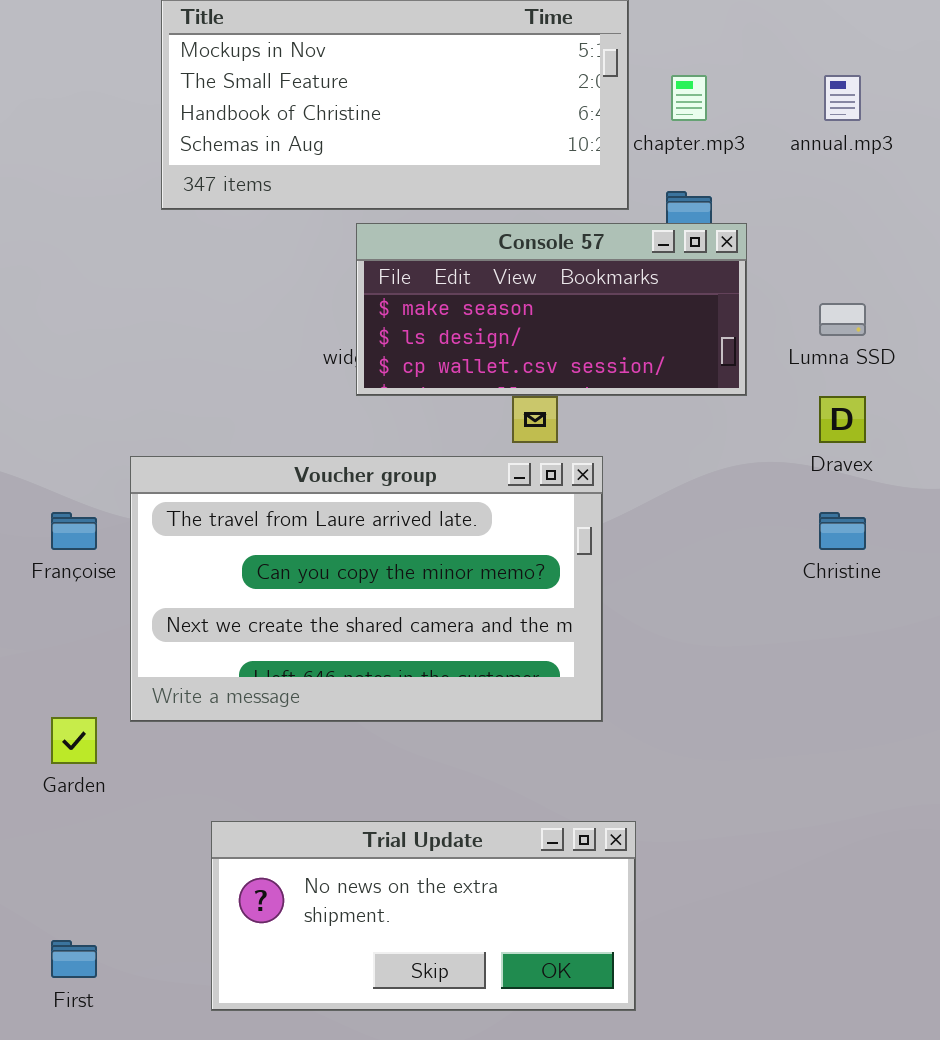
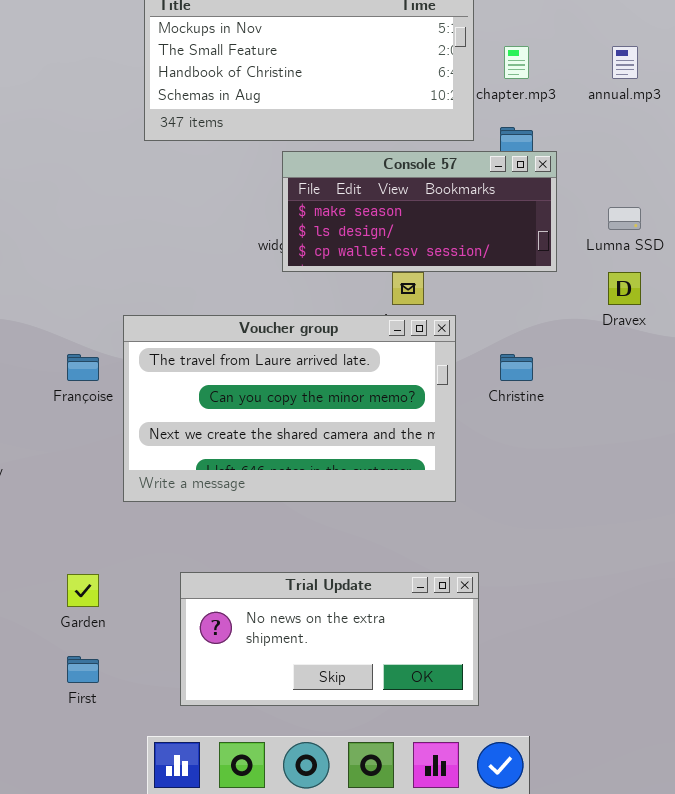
Christine: [819,512,866,550] -> [500,354,533,381], moved
Garden: [51,717,97,764] -> [67,574,99,607], moved

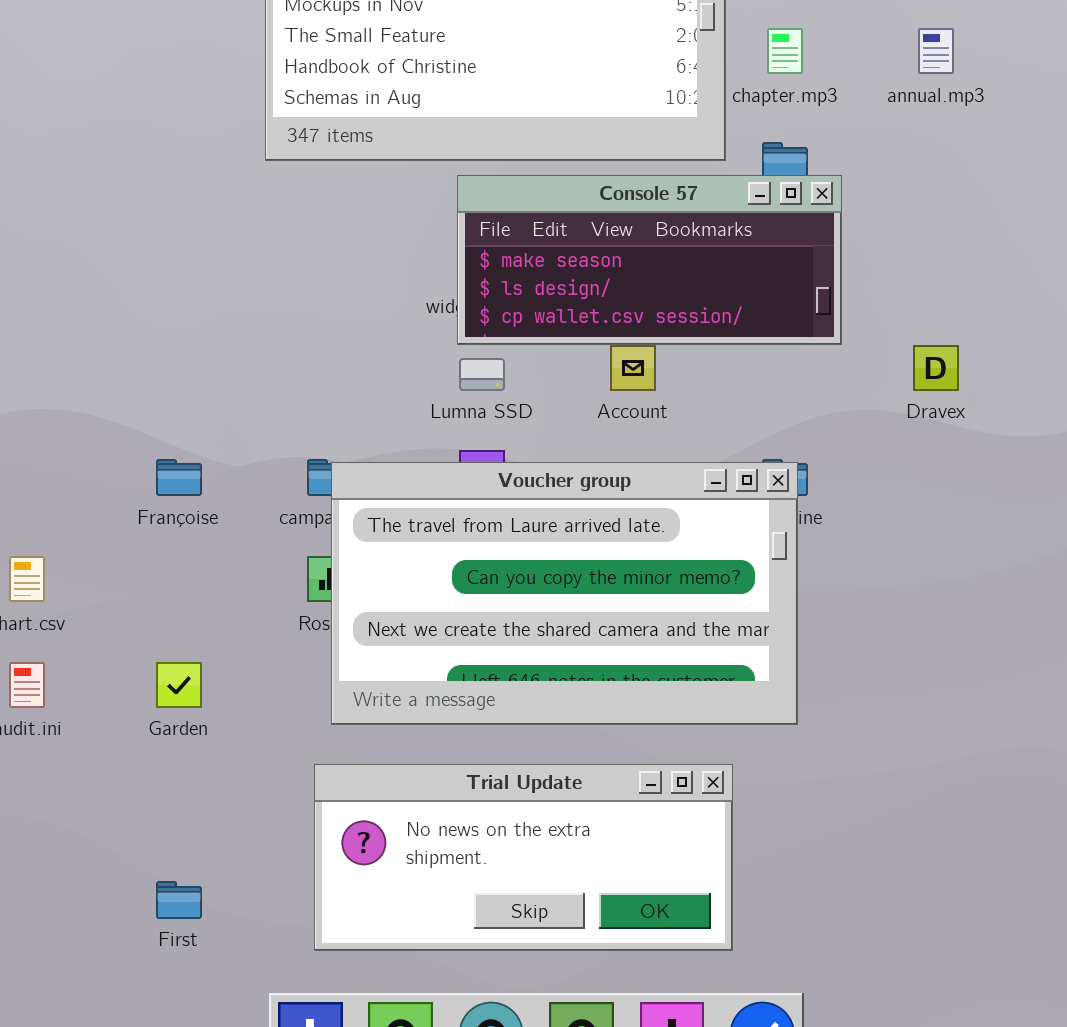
Lumna SSD: [608,207,641,230] -> [459,358,505,391], moved
Voucher group: [123,315,456,502] -> [331,462,798,725], moved
Garden: [67,574,99,607] -> [156,662,202,708], moved

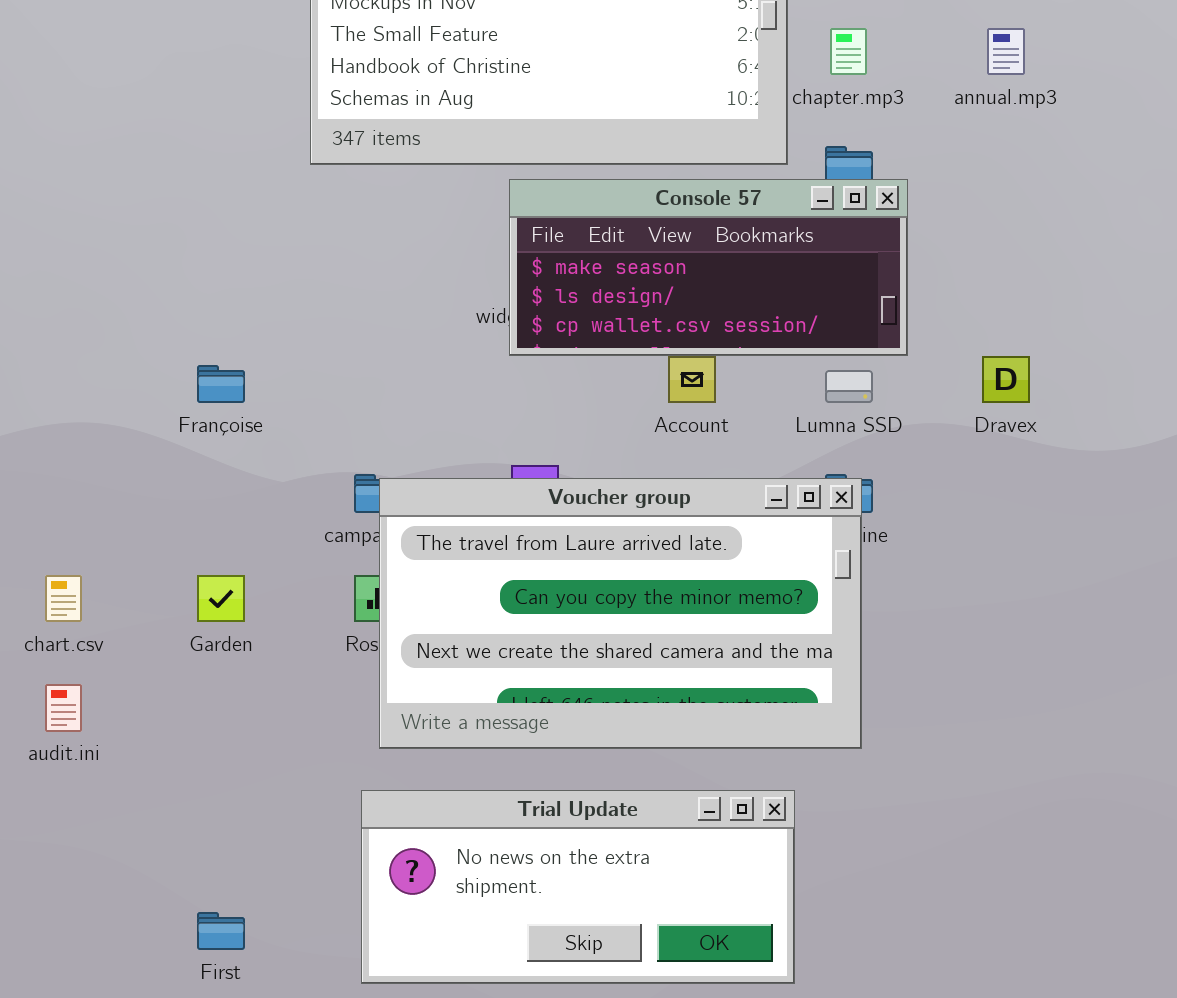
Lumna SSD: [459,358,505,391] -> [825,370,873,403], moved
Françoise: [156,459,202,496] -> [197,365,245,403], moved
Garden: [156,662,202,708] -> [197,575,245,622], moved

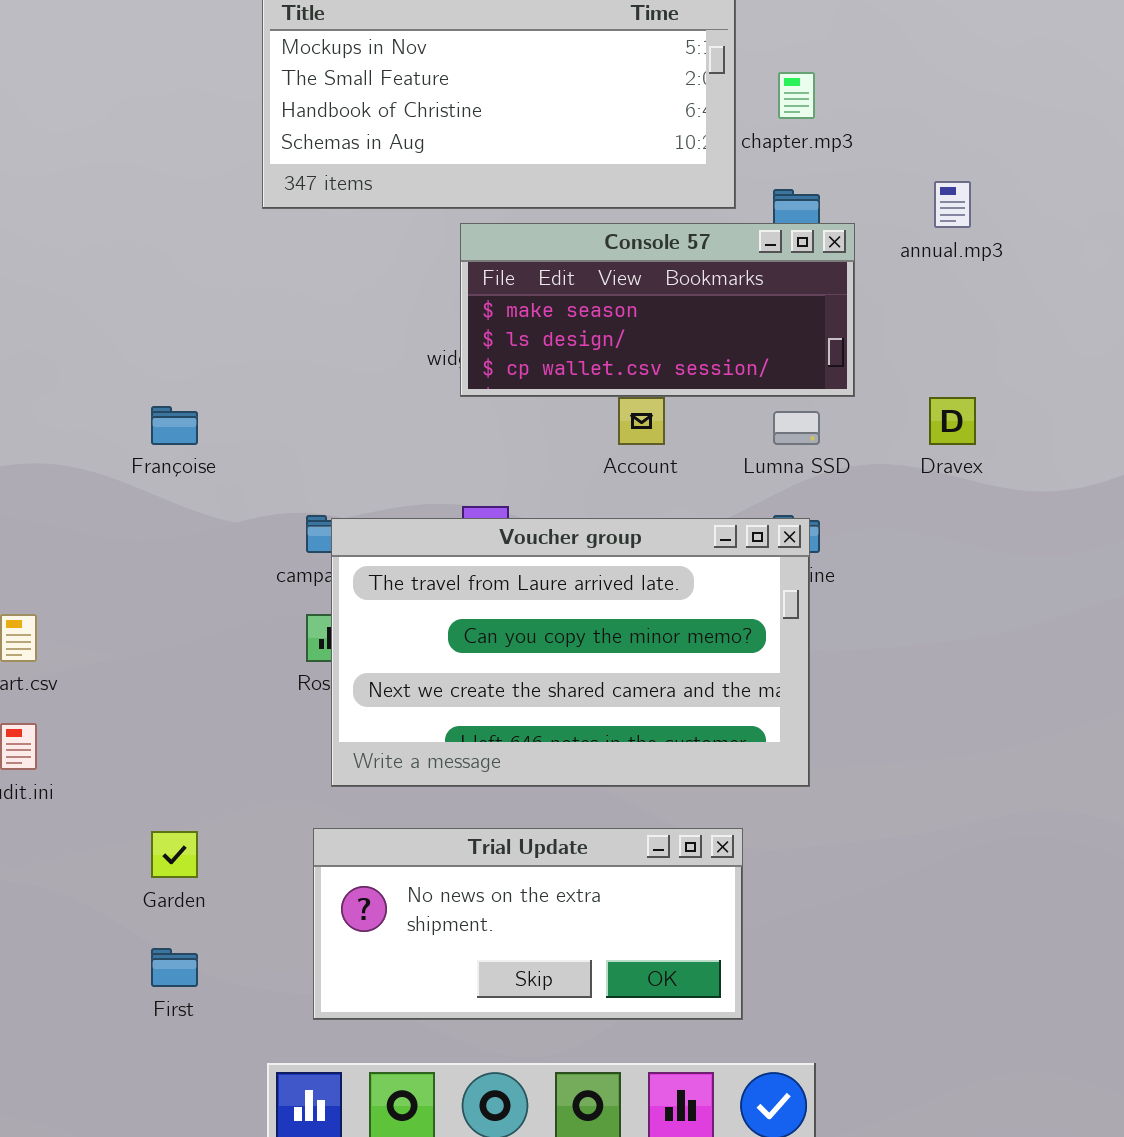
annual.mp3: [987,28,1025,75] -> [934,181,971,228], moved
Garden: [197,575,245,622] -> [151,831,198,878], moved

